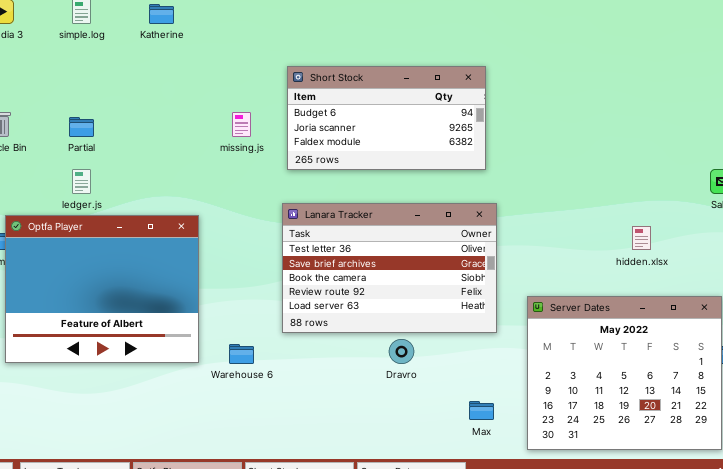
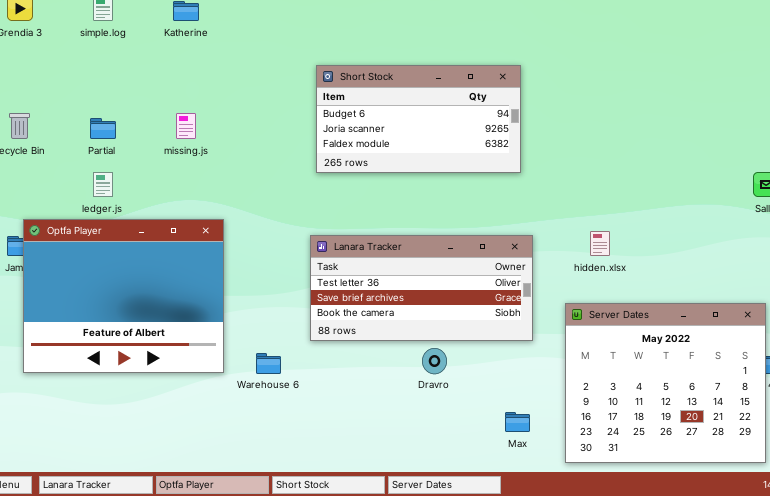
missing.js: [232,112,251,137] -> [176,113,196,139], moved
Lanara Tracker: [282,203,497,333] -> [310,235,533,341], resized
hidden.xlsx: [632,226,651,250] -> [590,231,610,256], moved

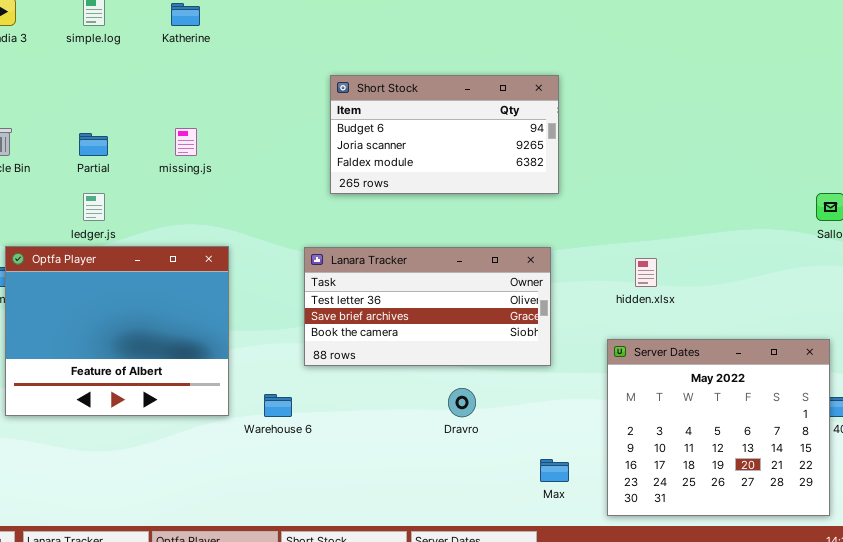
Lanara Tracker: [310,235,533,341] -> [304,247,551,366], moved

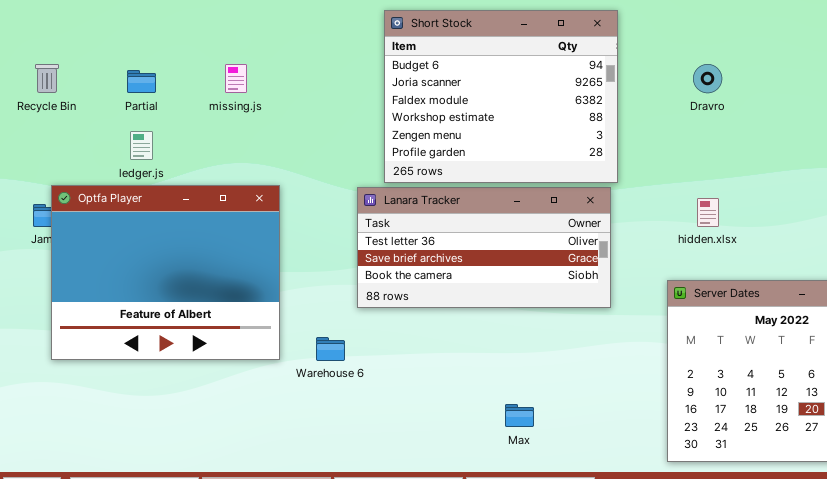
Short Stock: [330,75,559,194] -> [384,10,618,183], resized
Dravro: [448,388,476,417] -> [693,64,722,93], moved
Max: [540,459,569,482] -> [505,404,534,427], moved

